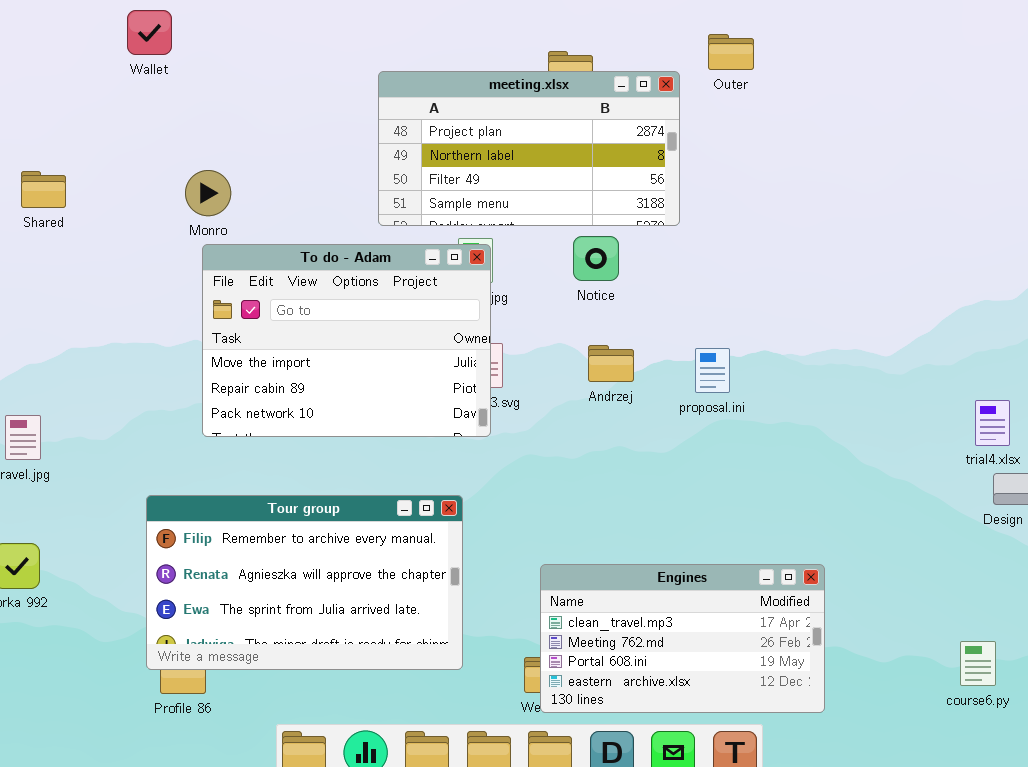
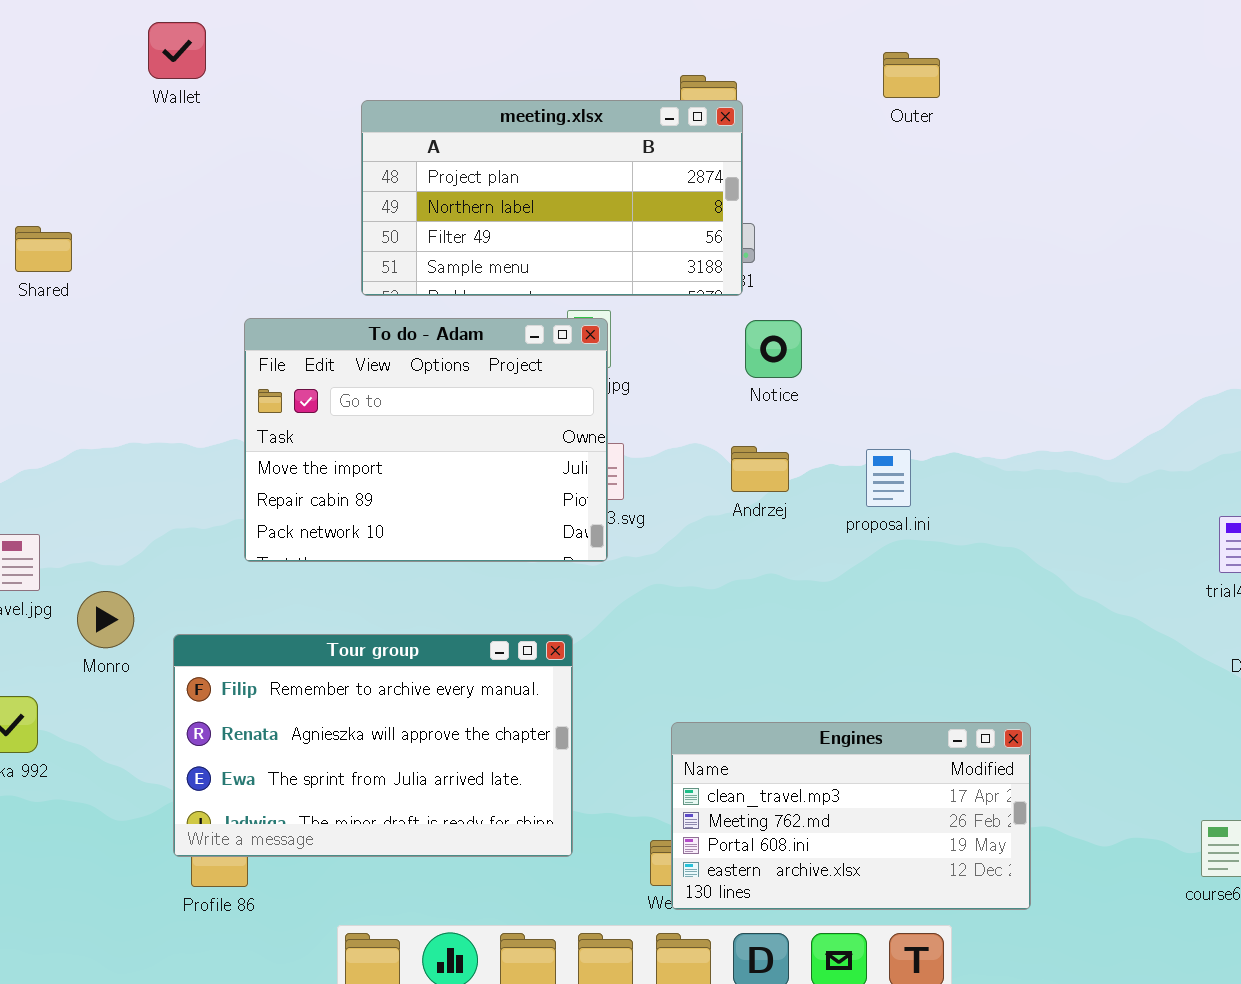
meeting.xlsx: [378,71,680,226] -> [361,100,743,296], moved
Monro: [185,170,231,216] -> [77,591,134,648], moved
Notice: [573,236,619,281] -> [745,320,802,378], moved

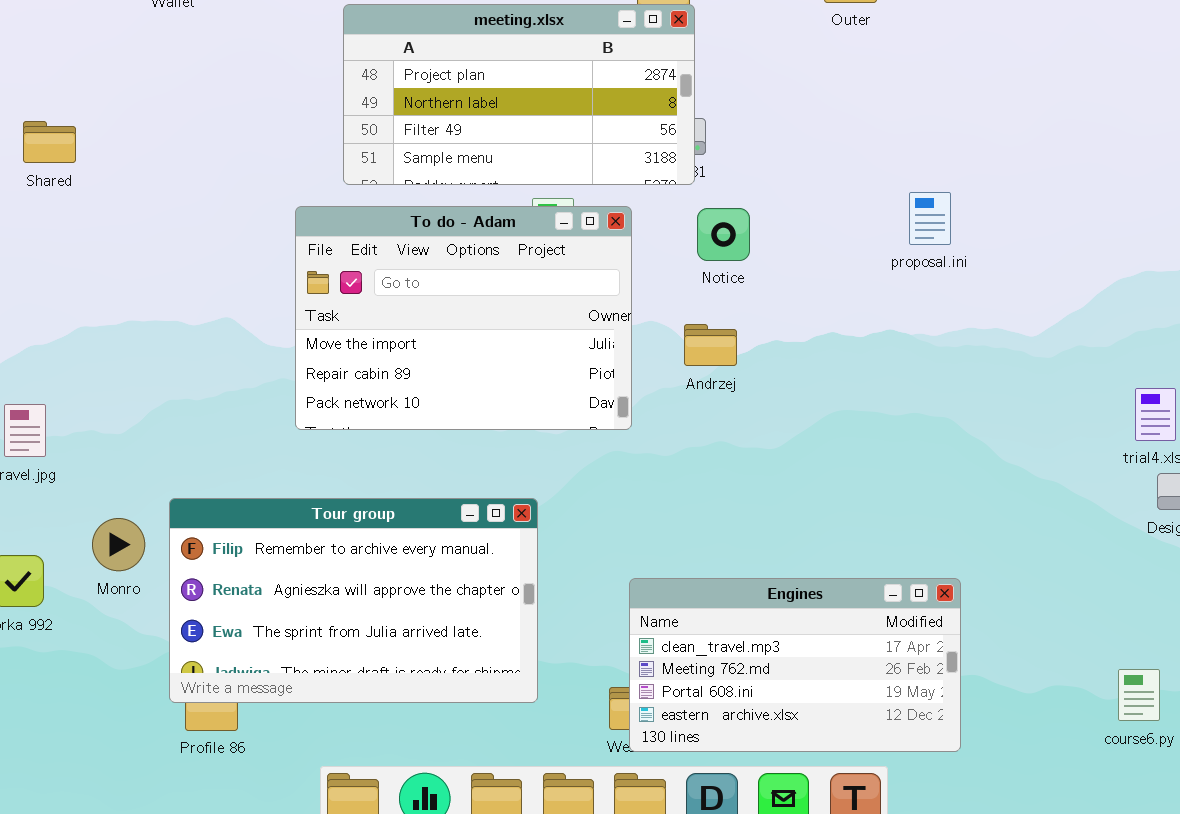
To do - Adam: [244,318,608,562] -> [295,206,632,430], moved
proposal.ini: [866,449,911,507] -> [909,192,951,245], moved
Monro: [77,591,134,648] -> [92,518,145,571], moved

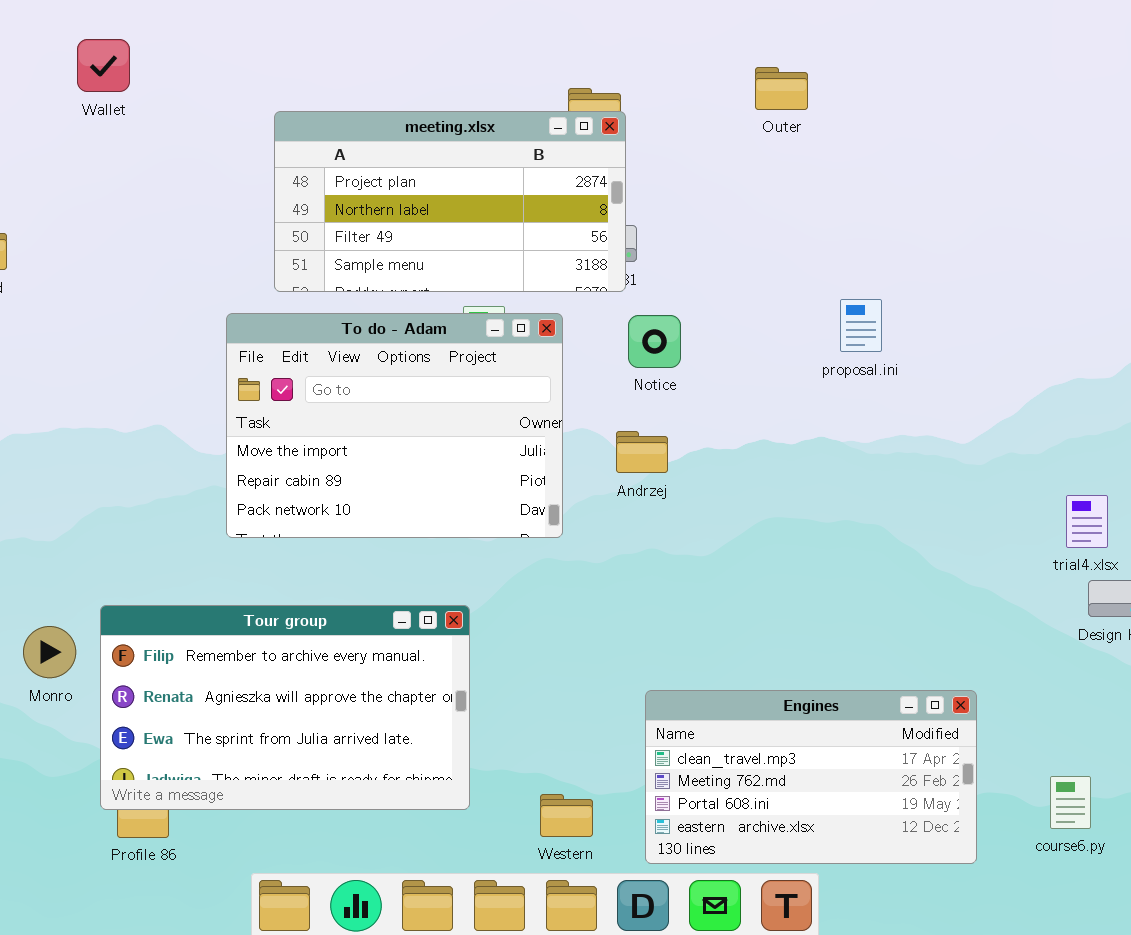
Engines: [629,578,961,752] -> [645,690,977,864], moved

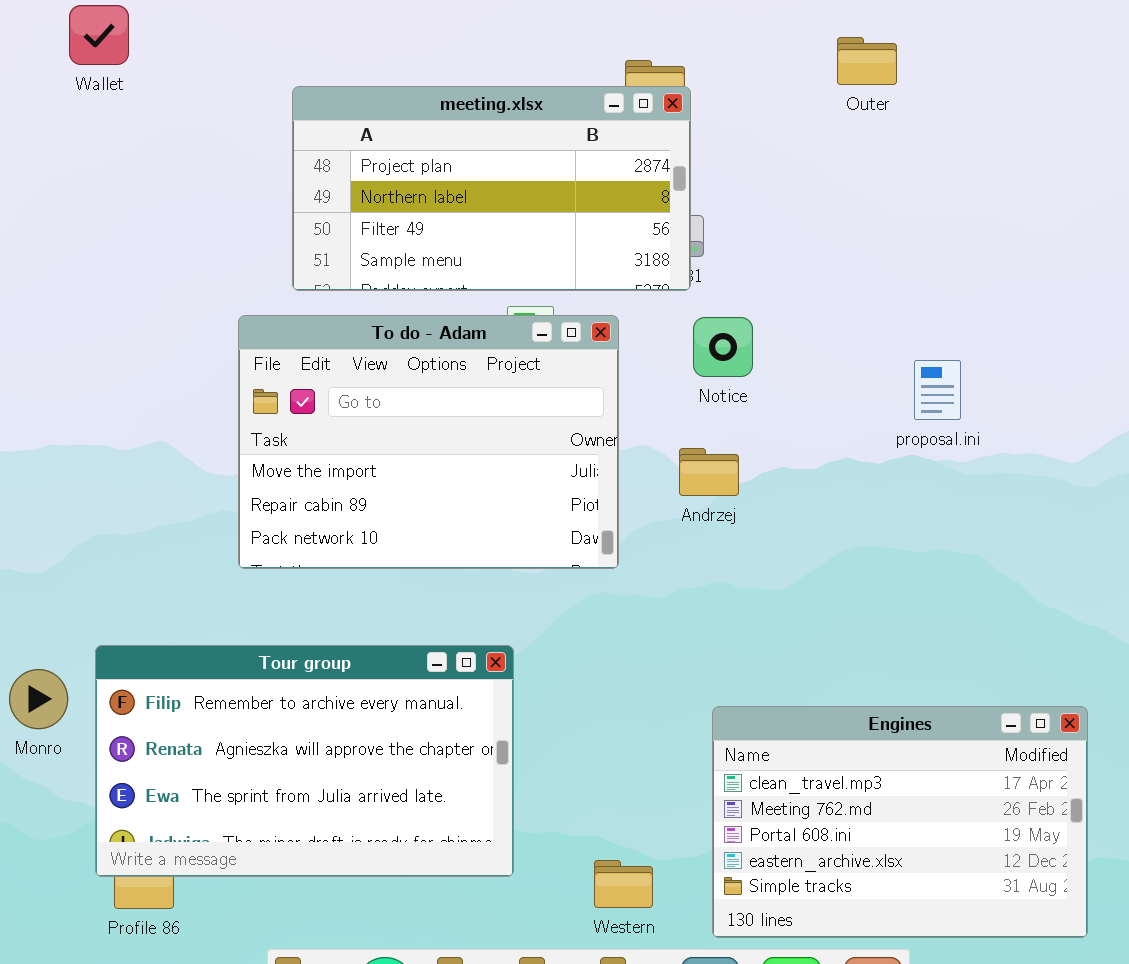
proposal.ini: [840,299,882,352] -> [914,360,961,420], moved
Engines: [645,690,977,864] -> [712,706,1088,938], resized

